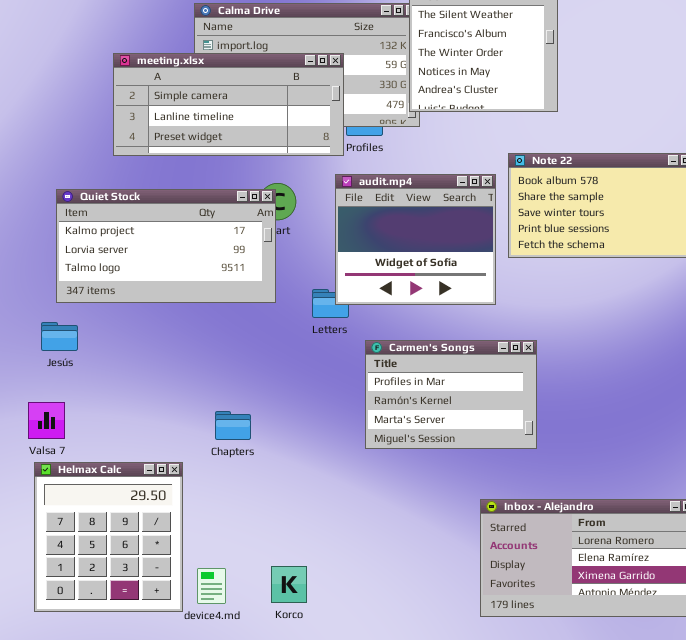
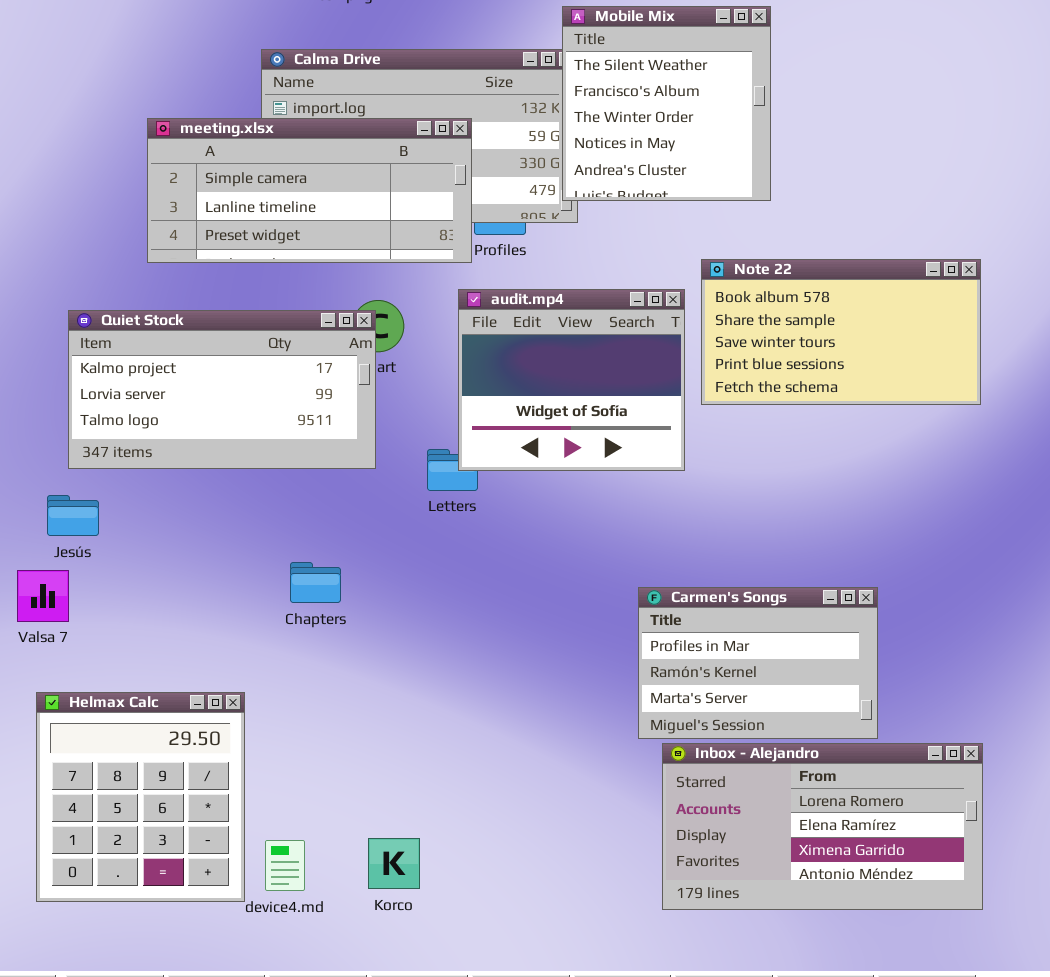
Carmen's Songs: [365,340,537,449] -> [638,587,878,739], moved
Valsa 7: [28,402,65,439] -> [17,570,69,622], moved
Chapters: [215,411,251,440] -> [290,562,341,603], moved

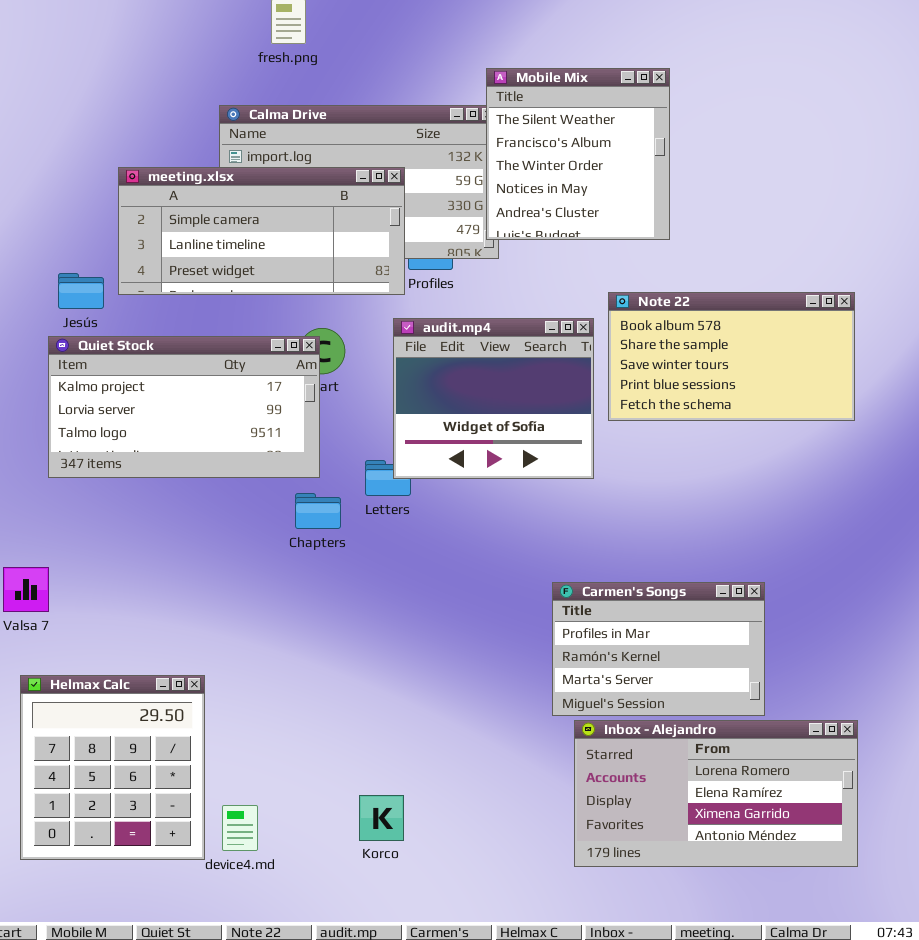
Jesús: [47,495,99,536] -> [58,273,104,309], moved
Chapters: [290,562,341,603] -> [295,493,341,529], moved
Korco: [368,838,420,889] -> [359,795,404,841], moved

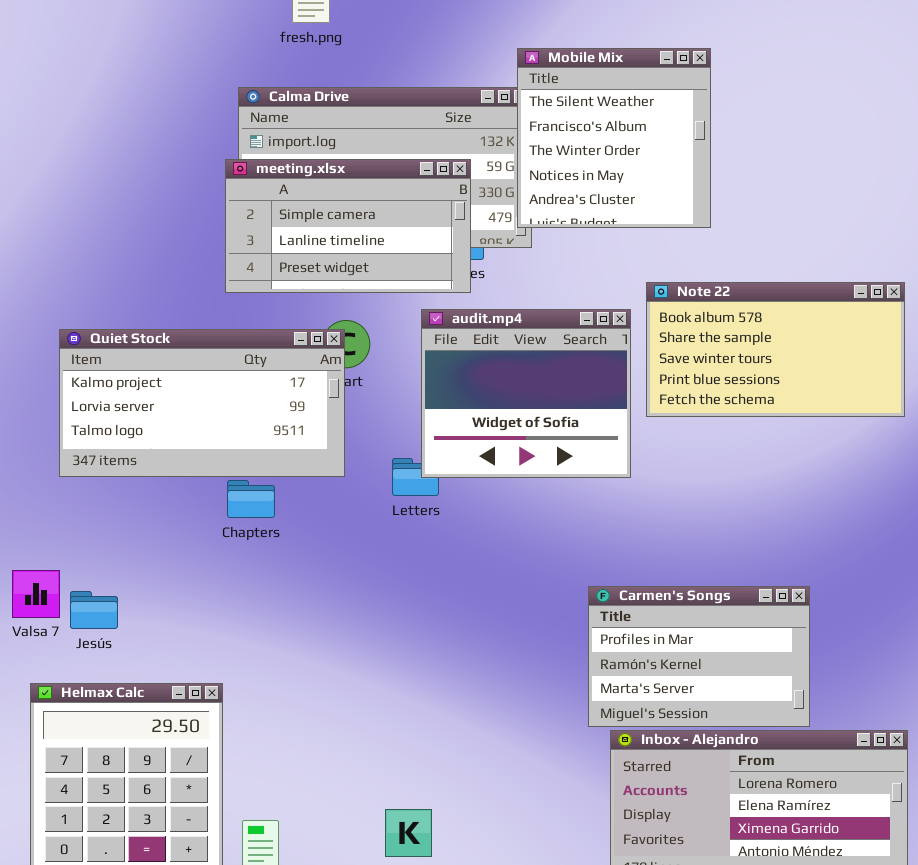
meeting.xlsx: [118,167,405,295] -> [225,159,471,293], moved, resized
Jesús: [58,273,104,309] -> [70,591,118,629], moved
Chapters: [295,493,341,529] -> [227,480,275,518], moved

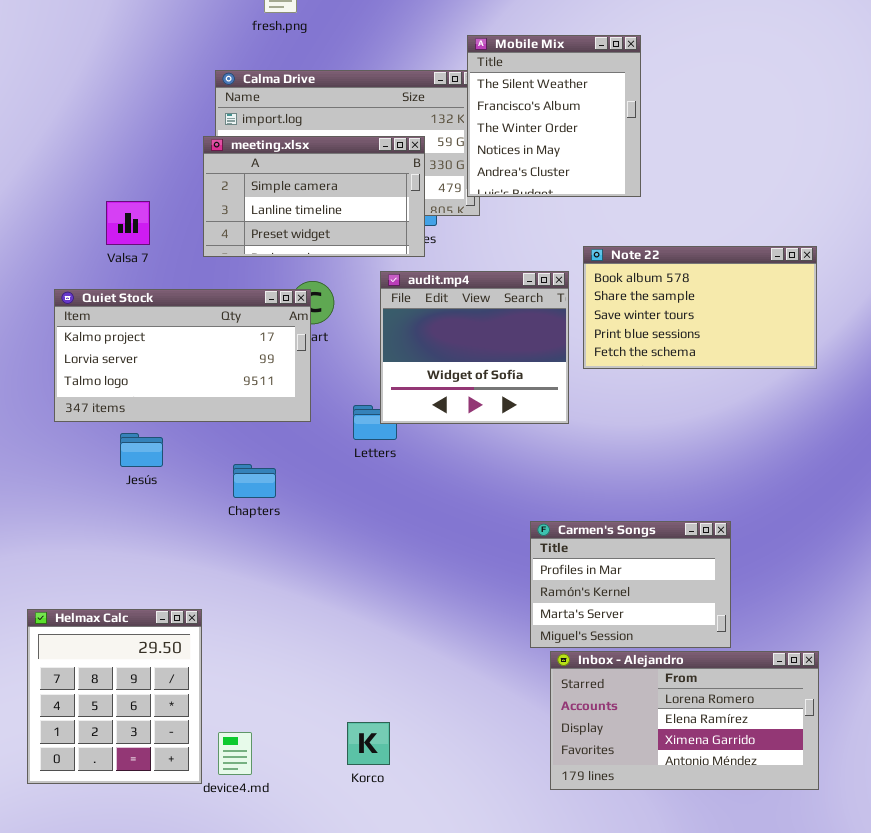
Chapters: [227,480,275,518] -> [233,464,276,498], moved
Valsa 7: [12,570,60,618] -> [106,201,150,245], moved
Jesús: [70,591,118,629] -> [120,433,163,467], moved

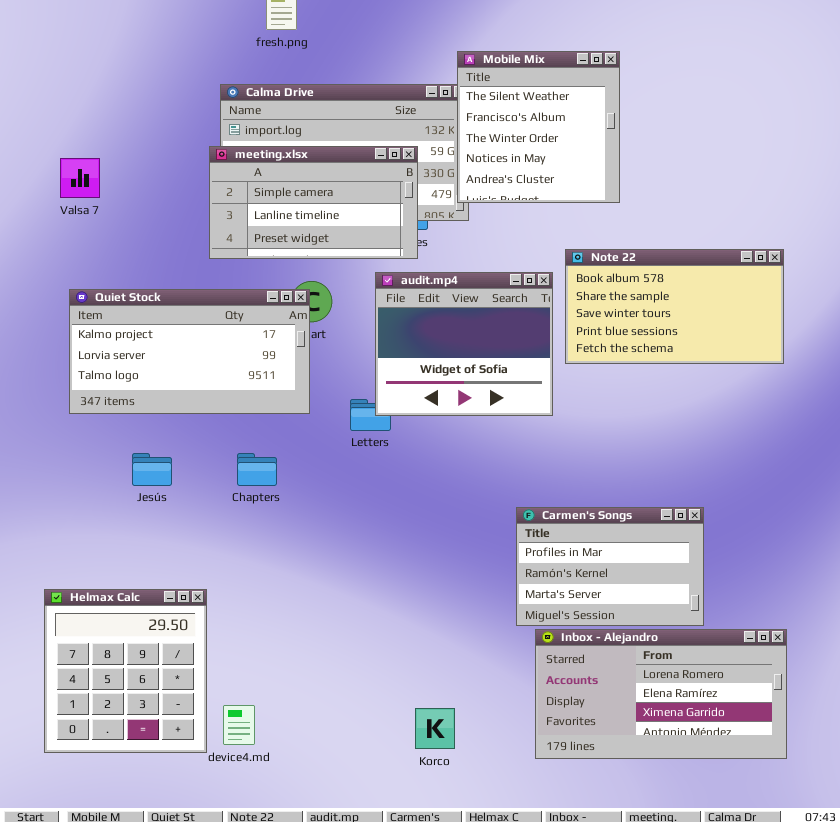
Valsa 7: [106,201,150,245] -> [60,158,100,198], moved
Jesús: [120,433,163,467] -> [132,453,172,486], moved
Korco: [347,722,390,765] -> [415,708,455,749], moved

